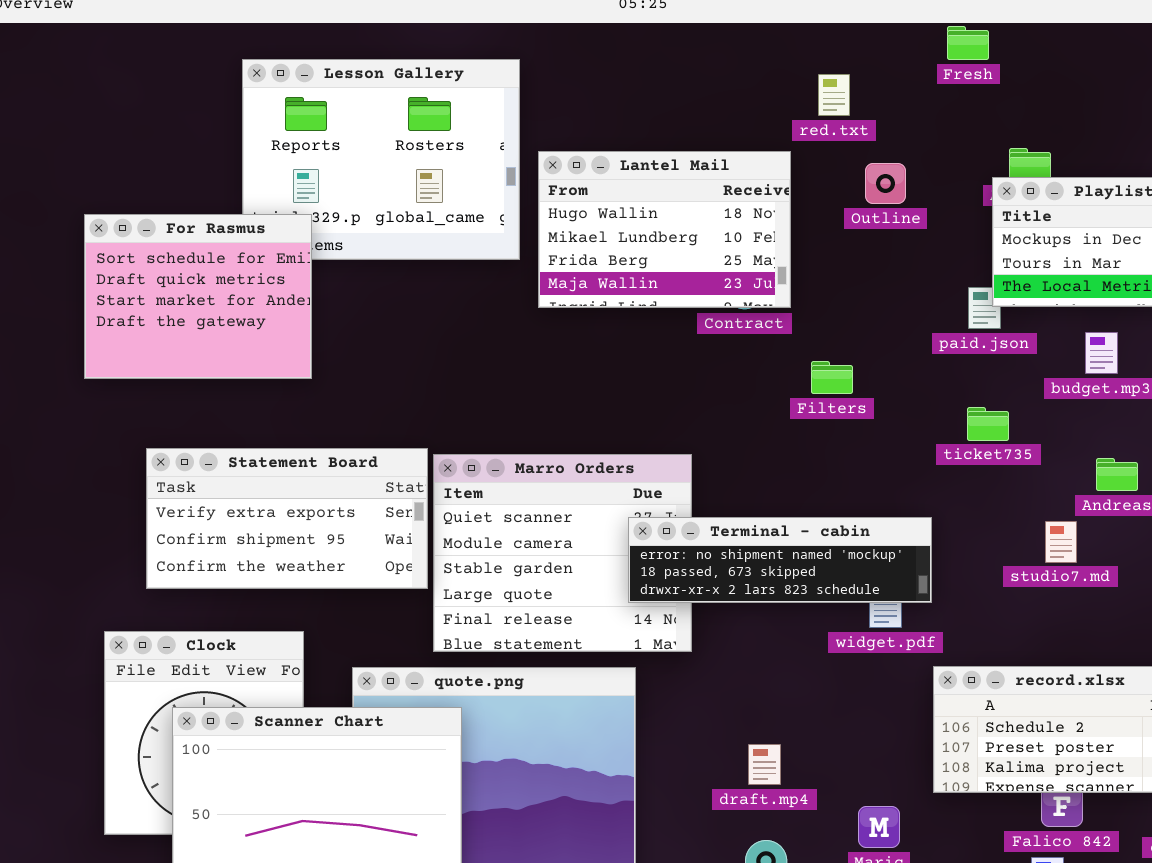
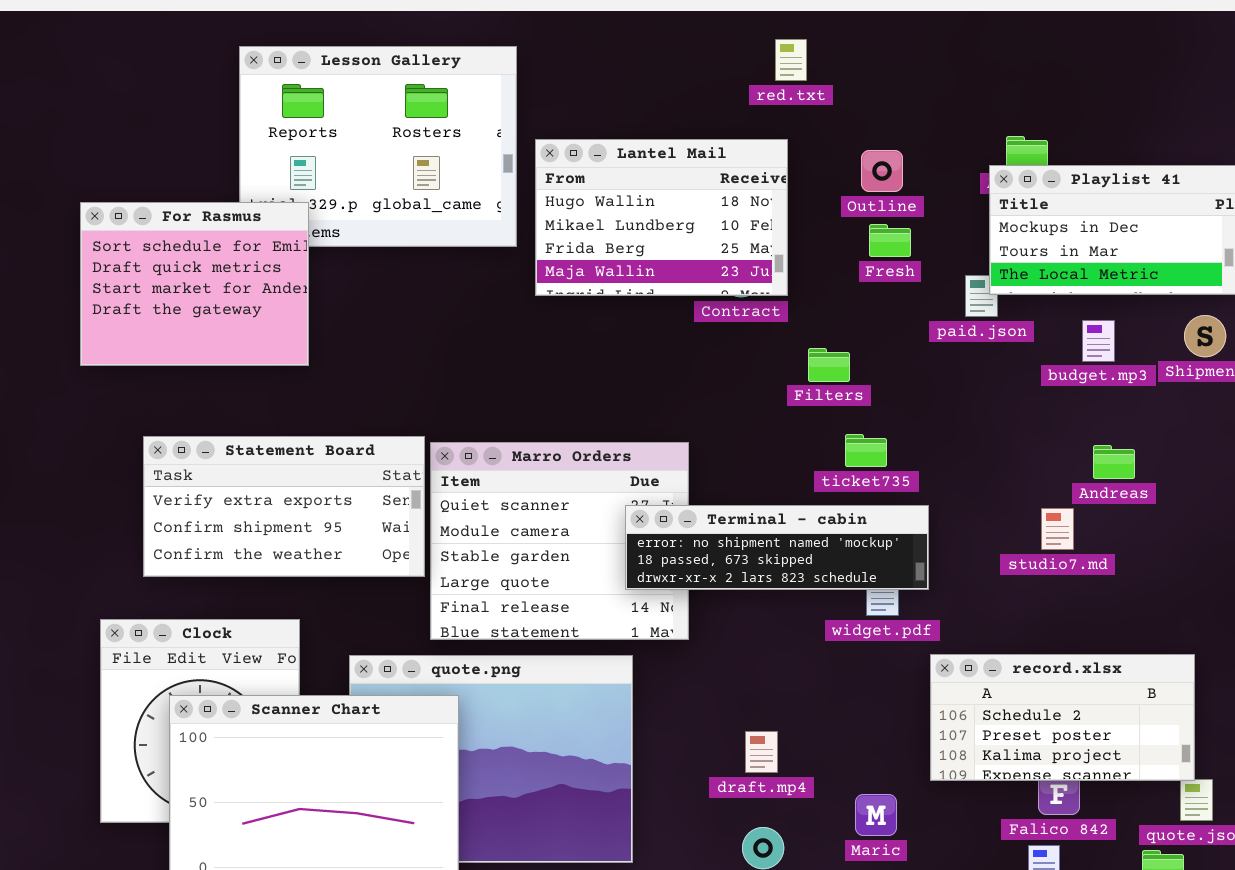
Fresh: [947,26,989,60] -> [869,224,911,257], moved
red.txt: [818,74,850,116] -> [775,39,807,81], moved
ticket735: [967,407,1009,441] -> [845,434,887,467], moved

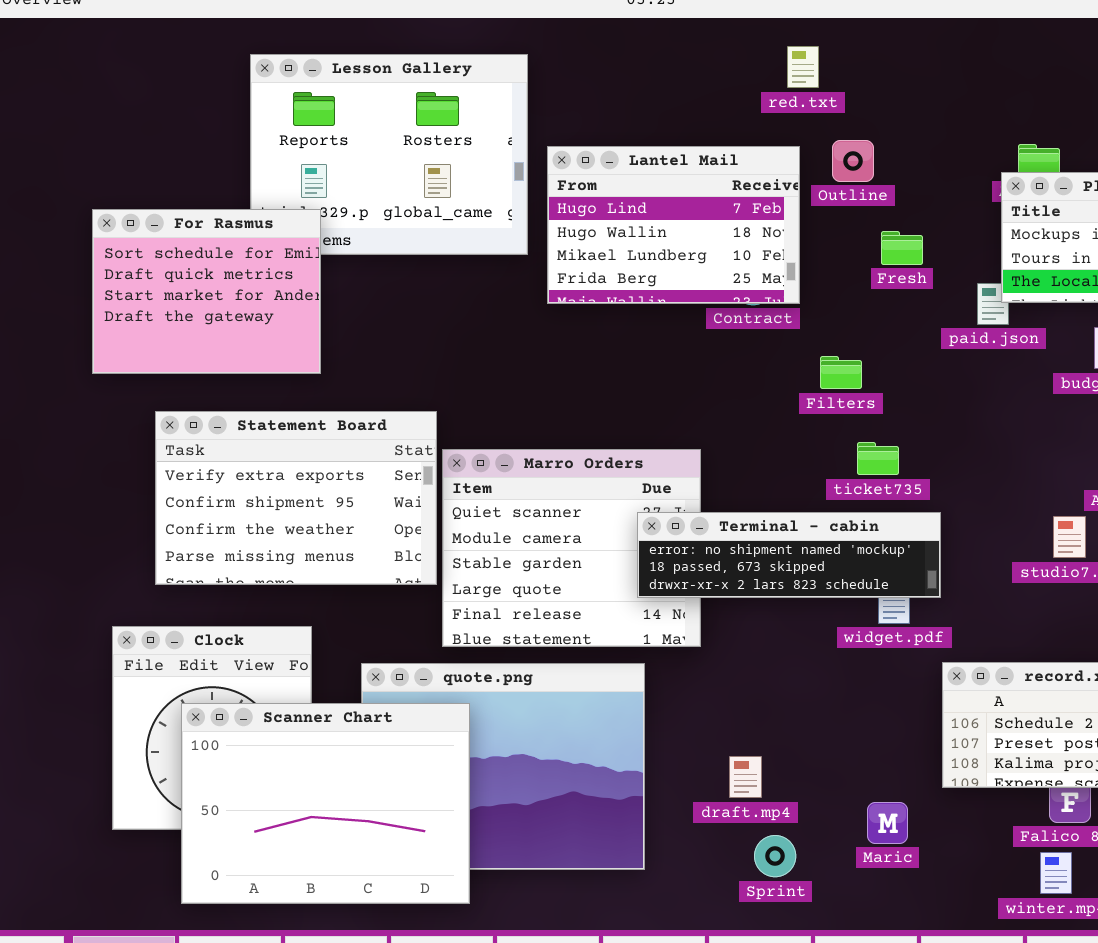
Lantel Mail: [535,139,788,296] -> [547,146,800,304], scrolled up 1 row
Outline: [861,150,903,192] -> [832,140,874,182], moved
Statement Board: [143,436,425,577] -> [155,411,437,585], resized
draft.mp4: [745,731,778,773] -> [729,756,762,798], moved

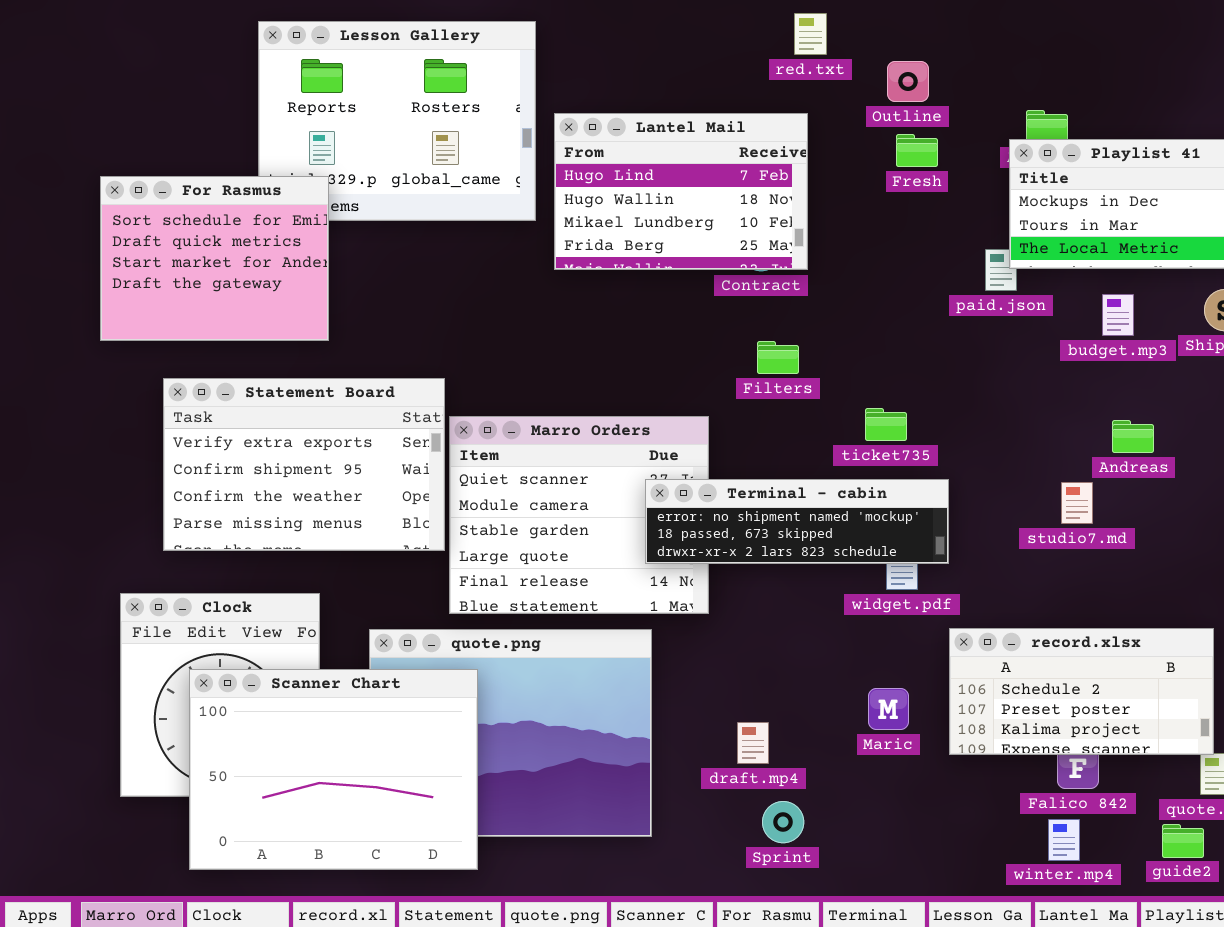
Outline: [832,140,874,182] -> [887,61,929,102], moved
Fresh: [881,231,923,265] -> [896,134,938,167], moved
Filters: [820,356,862,389] -> [757,341,799,374], moved
Maric: [867,802,908,844] -> [868,688,909,730], moved

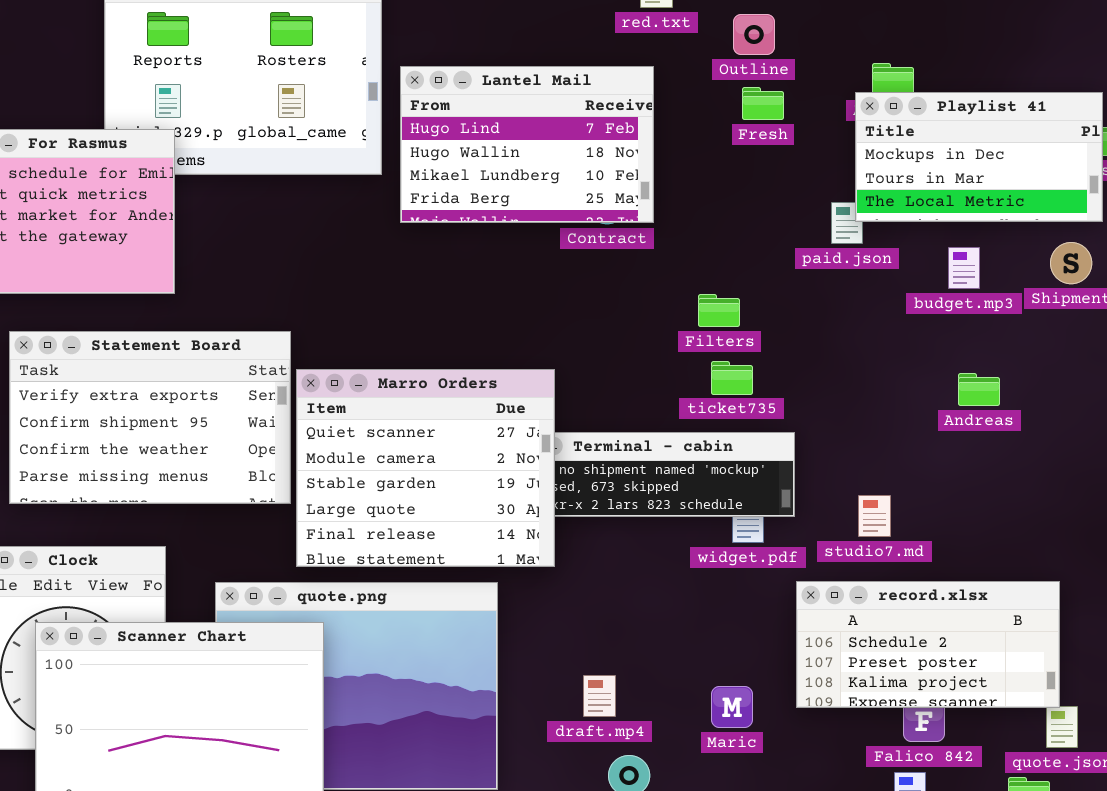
Filters: [757,341,799,374] -> [698,294,740,327], moved
Marro Orders: [449,416,709,614] -> [296,369,555,567], raised
studio7.md: [1061,482,1093,524] -> [858,495,891,537], moved
Maric: [868,688,909,730] -> [711,686,753,728], moved

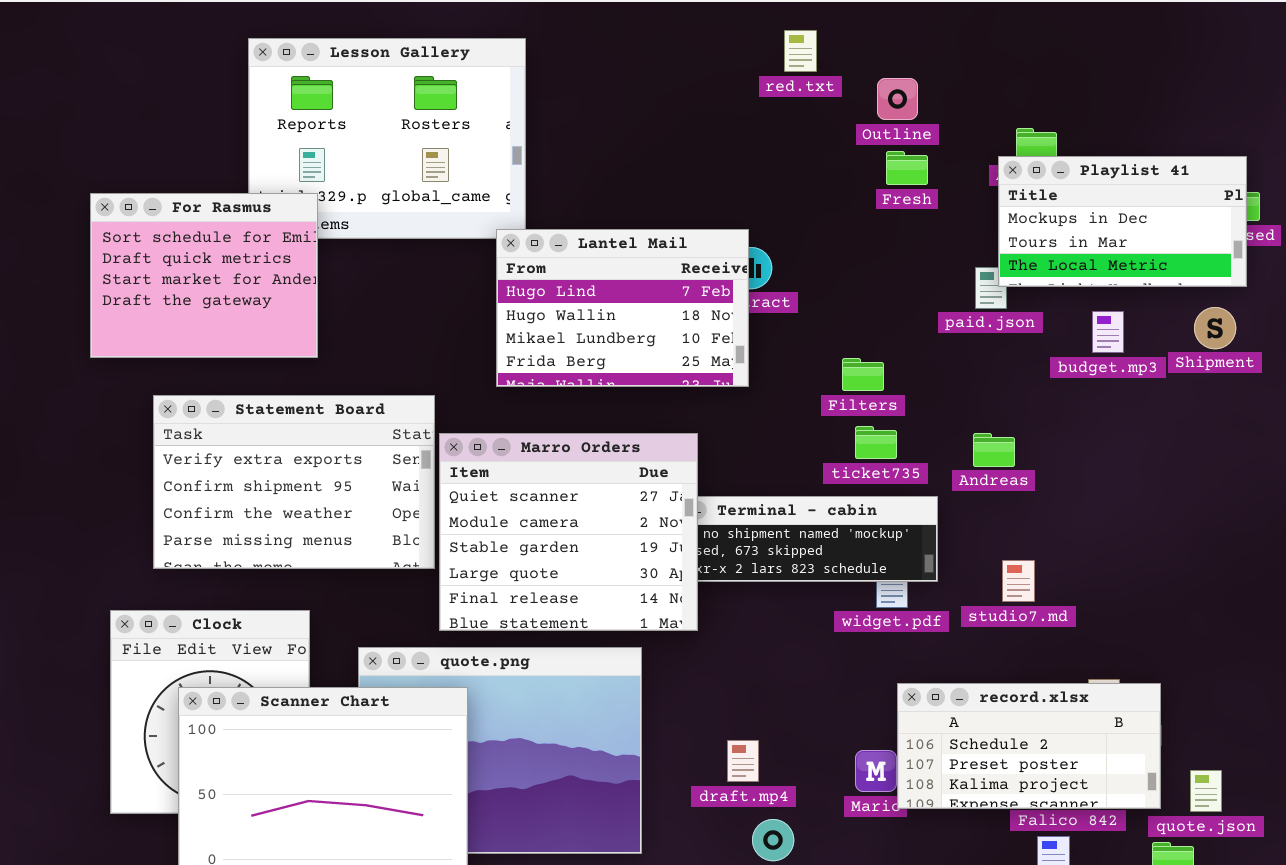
Lantel Mail: [400,66,654,223] -> [496,229,749,387], moved
Andreas: [958,373,1000,406] -> [973,433,1015,467], moved
record.xlsx: [796,581,1060,708] -> [897,683,1161,809], moved

